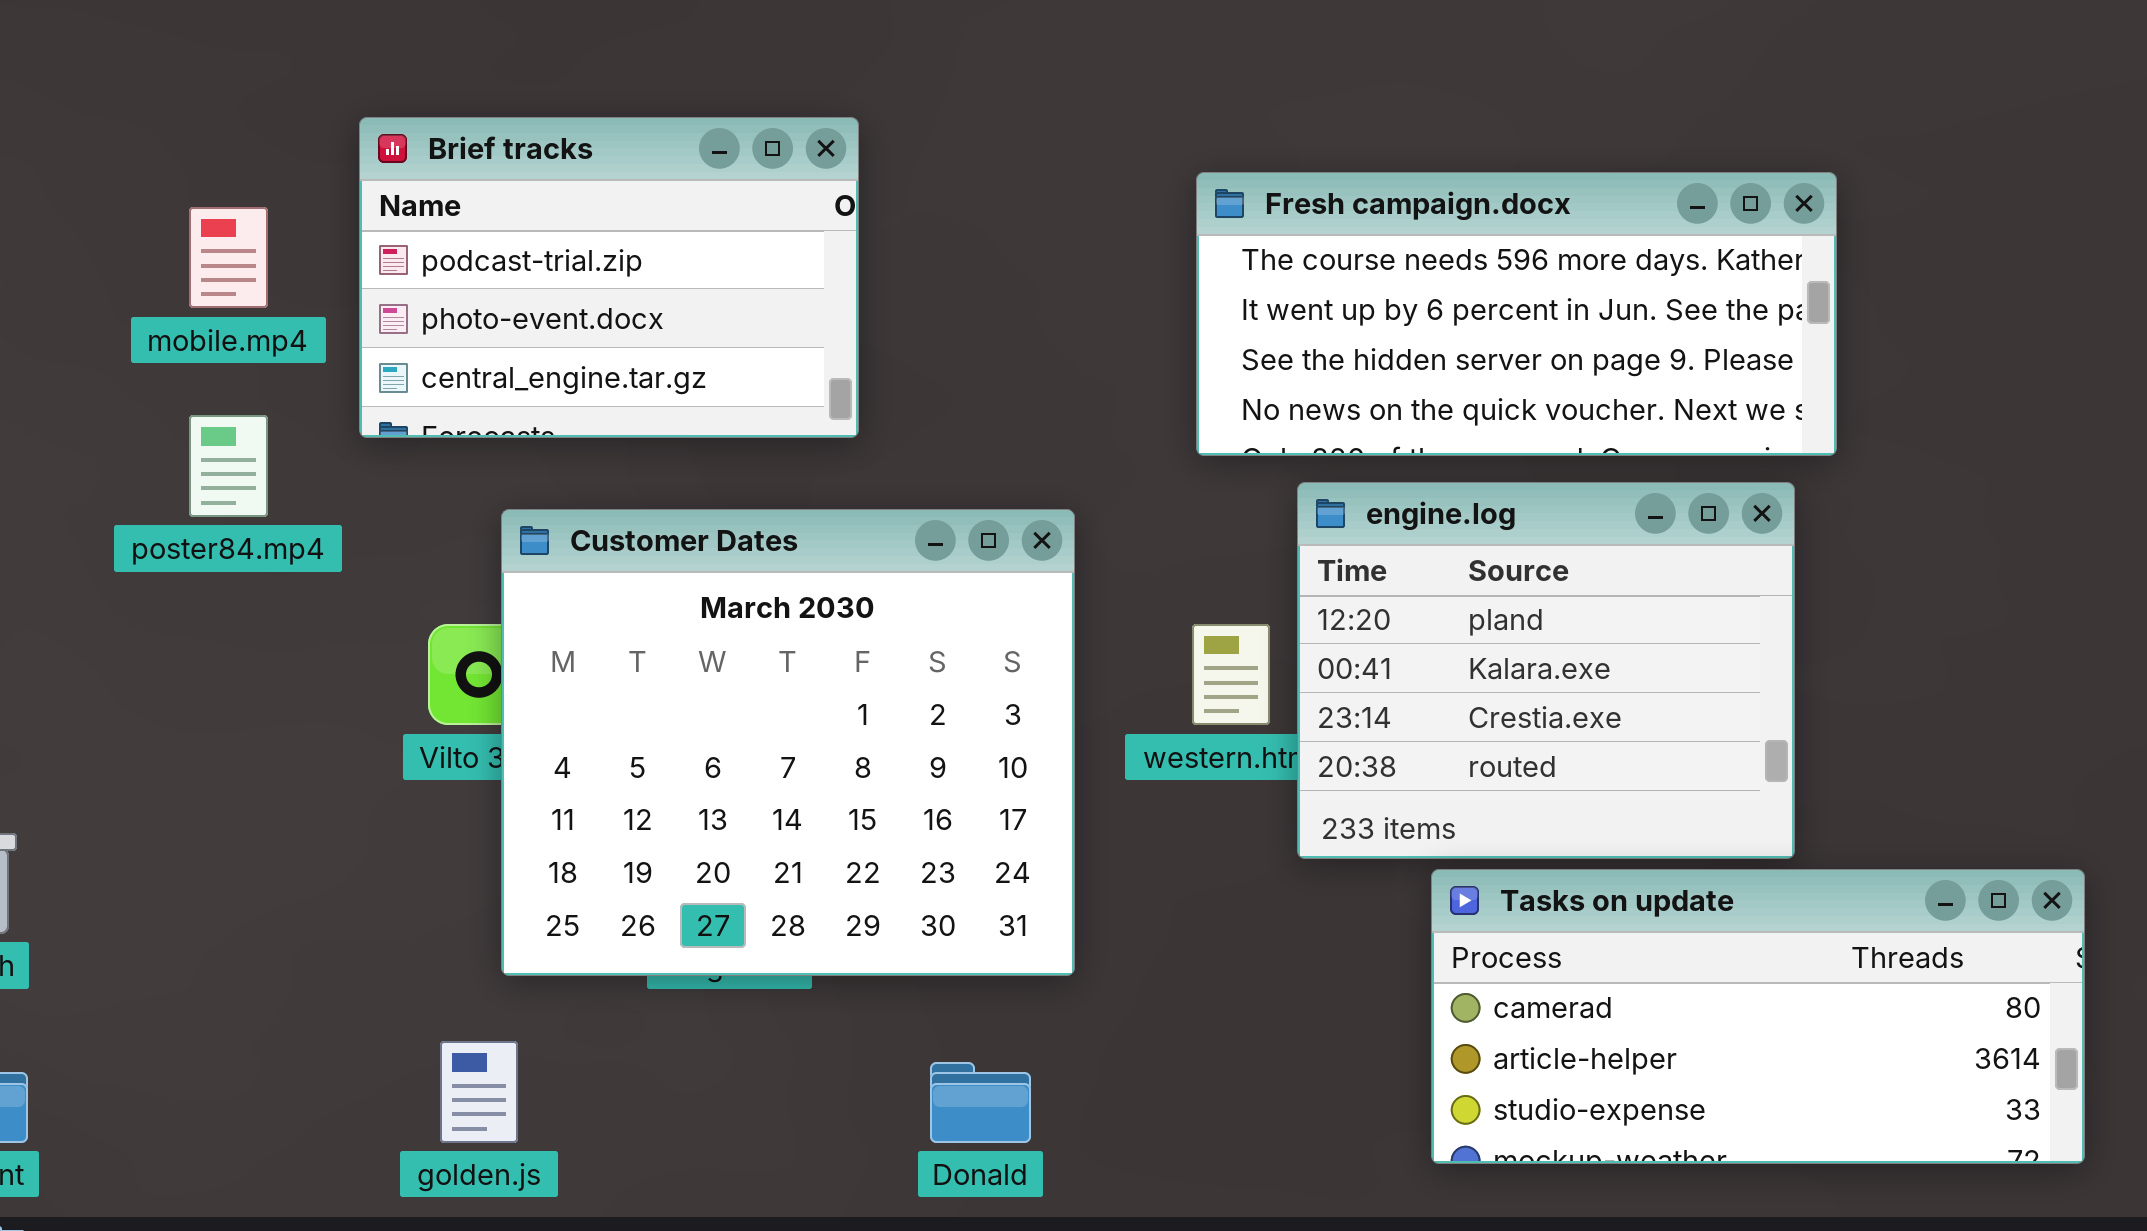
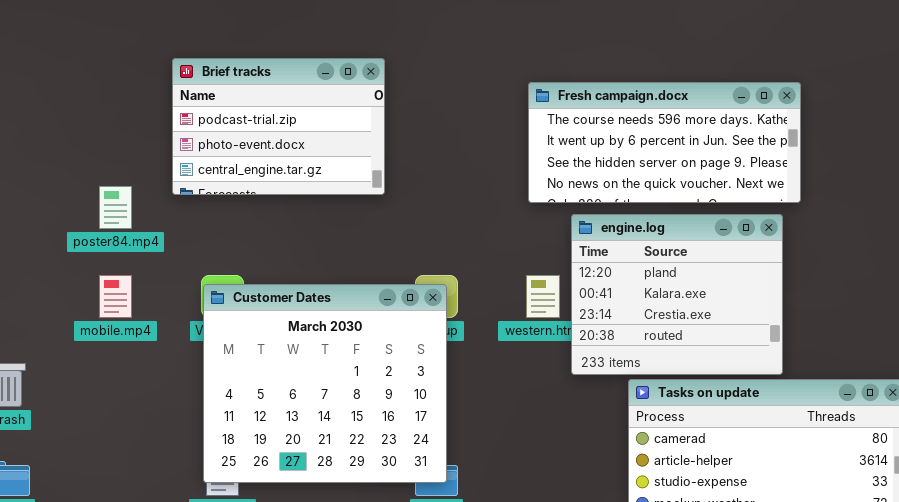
mobile.mp4: [189,207,268,308] -> [99,275,132,318], moved
Customer Dates: [501,509,1075,976] -> [203,284,447,483], moved

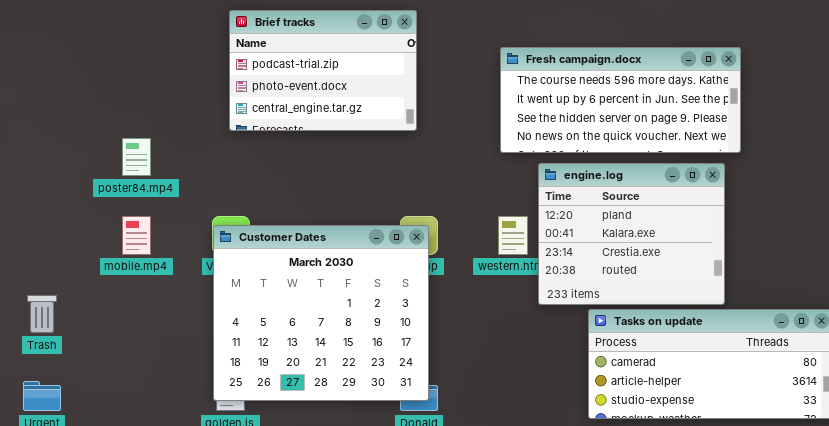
Brief tracks: [172,58,385,195] -> [229,10,417,131], moved

